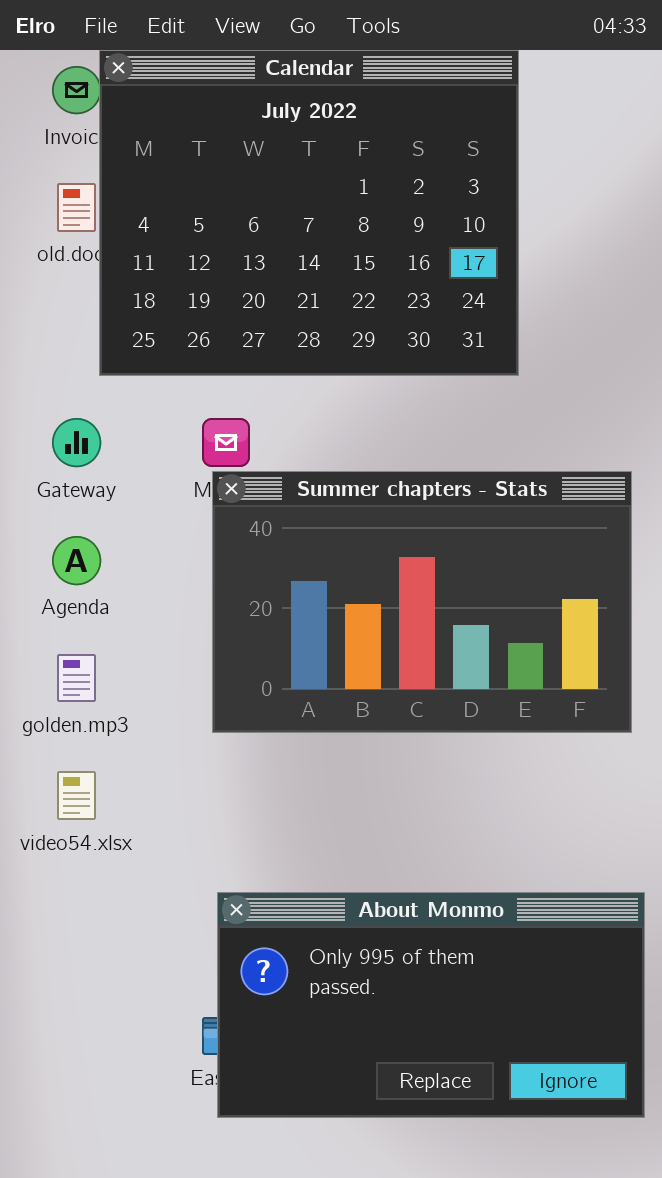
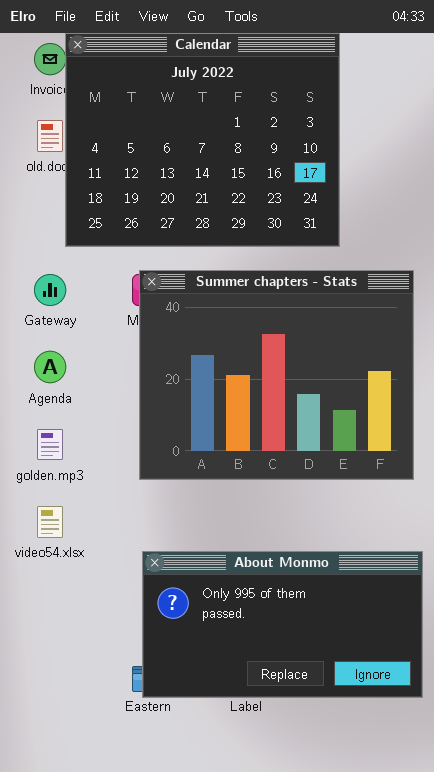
Summer chapters - Stats: [212,471,632,733] -> [139,270,414,480], resized
About Monmo: [217,892,645,1118] -> [142,551,423,698], moved

